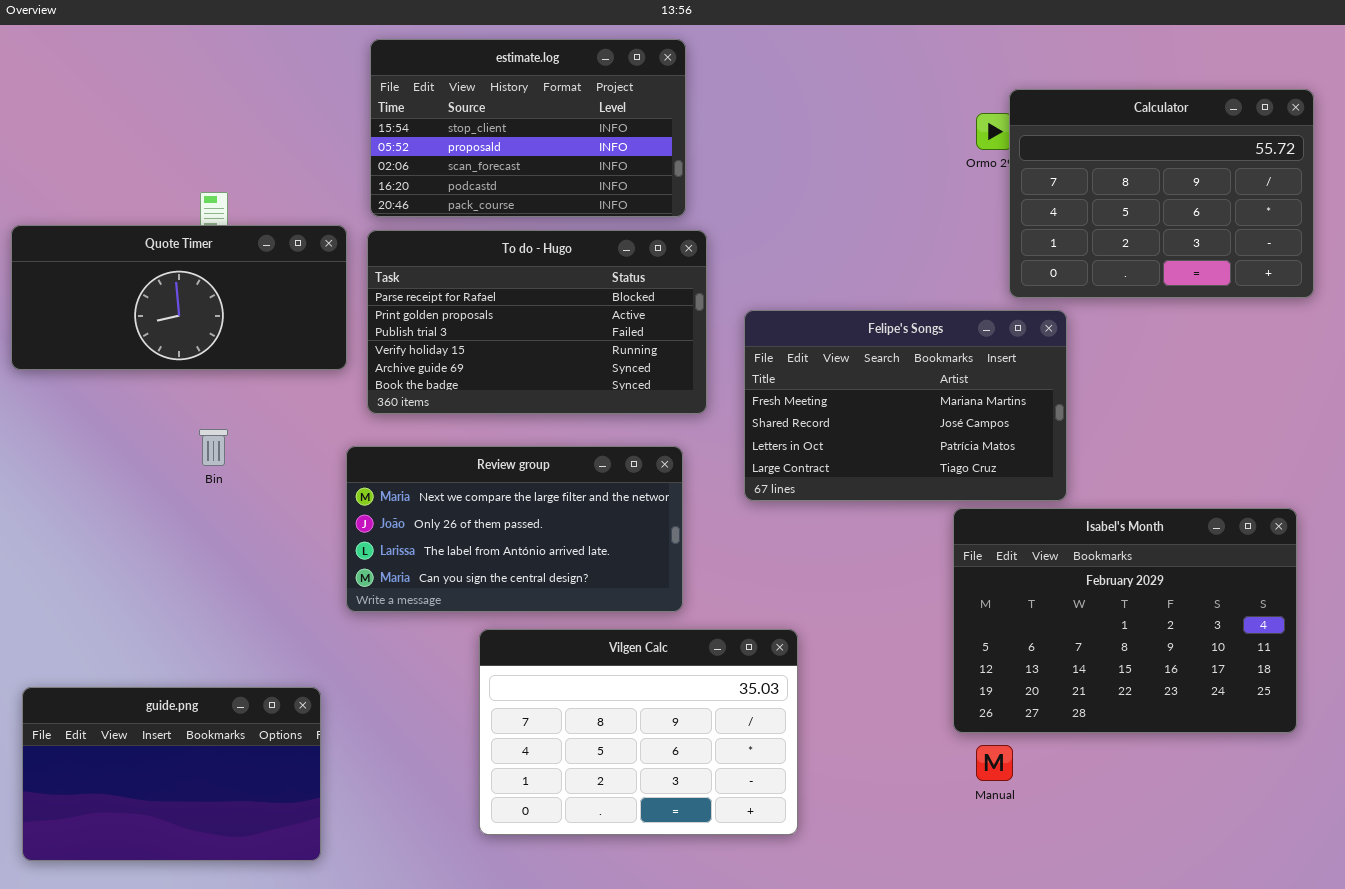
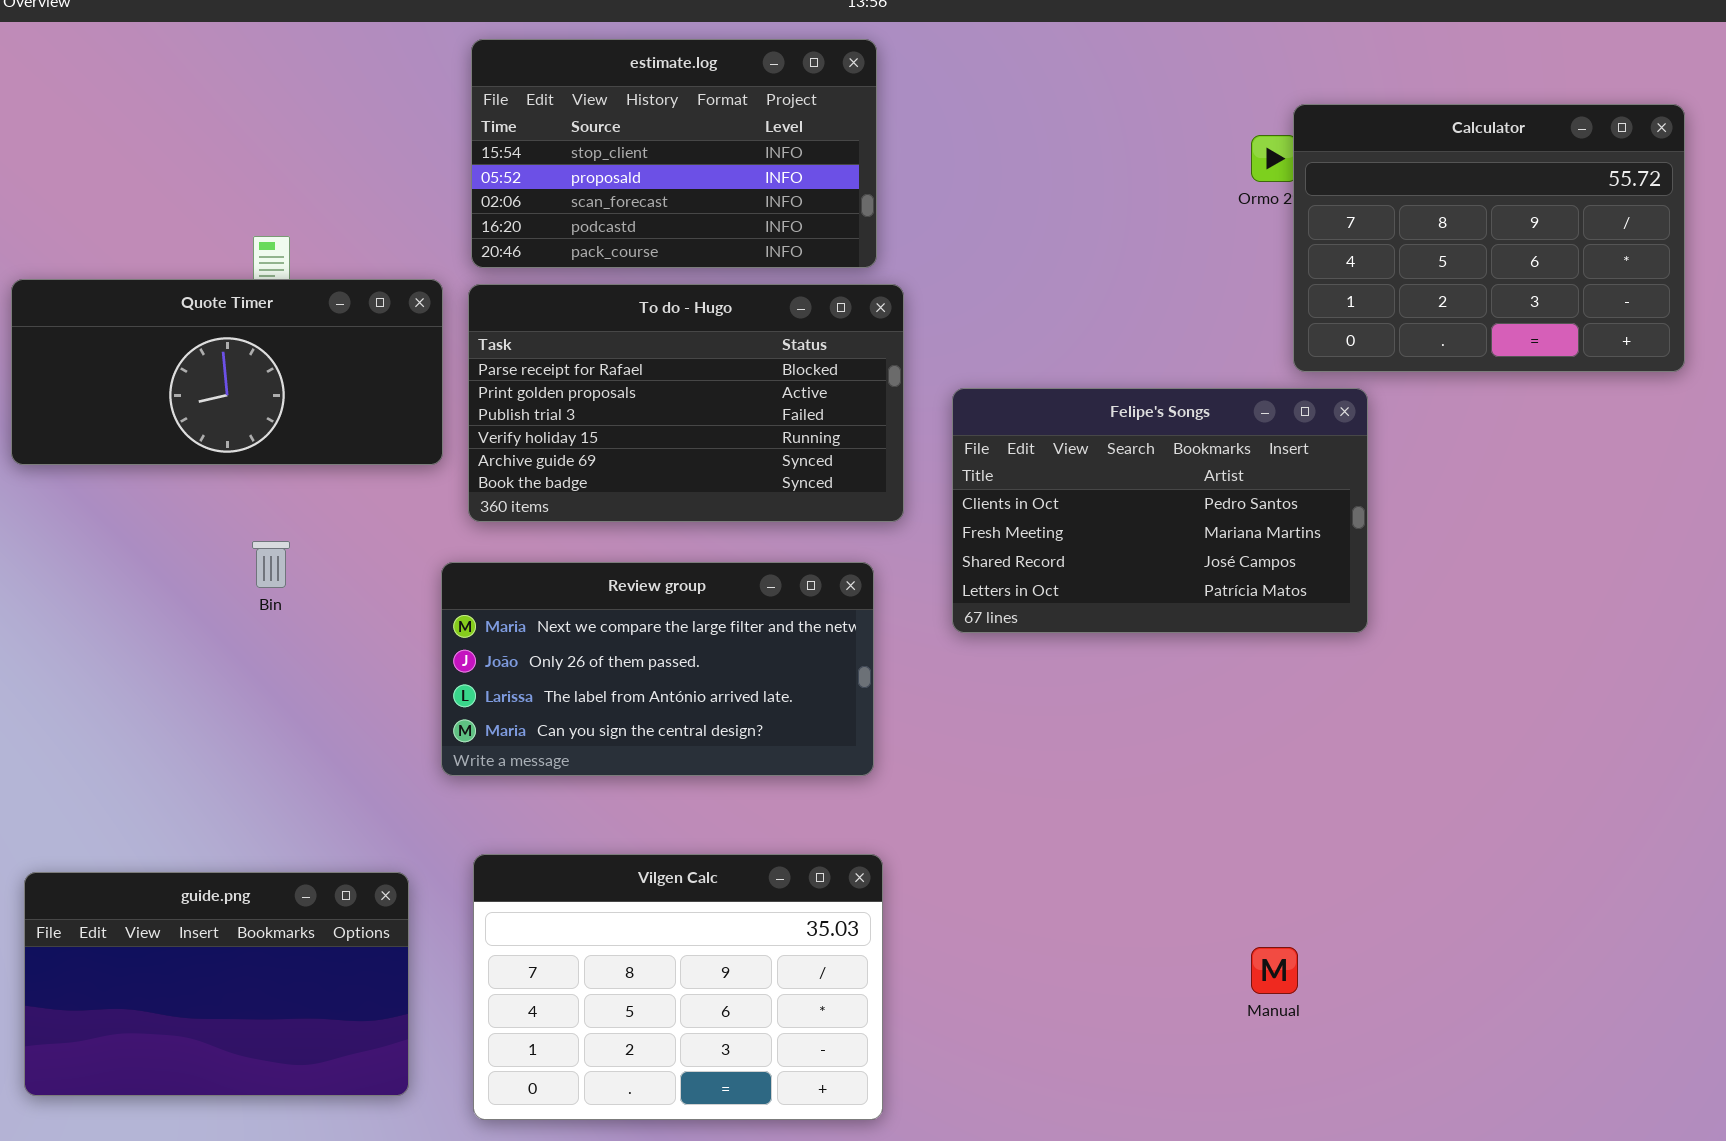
Felipe's Songs: [744,310,1067,501] -> [952,388,1368,633], scrolled up 1 row
Isabel's Month: [953,508,1297,733] -> none, closed
Vilgen Calc: [479,629,798,835] -> [473,854,883,1120], moved

